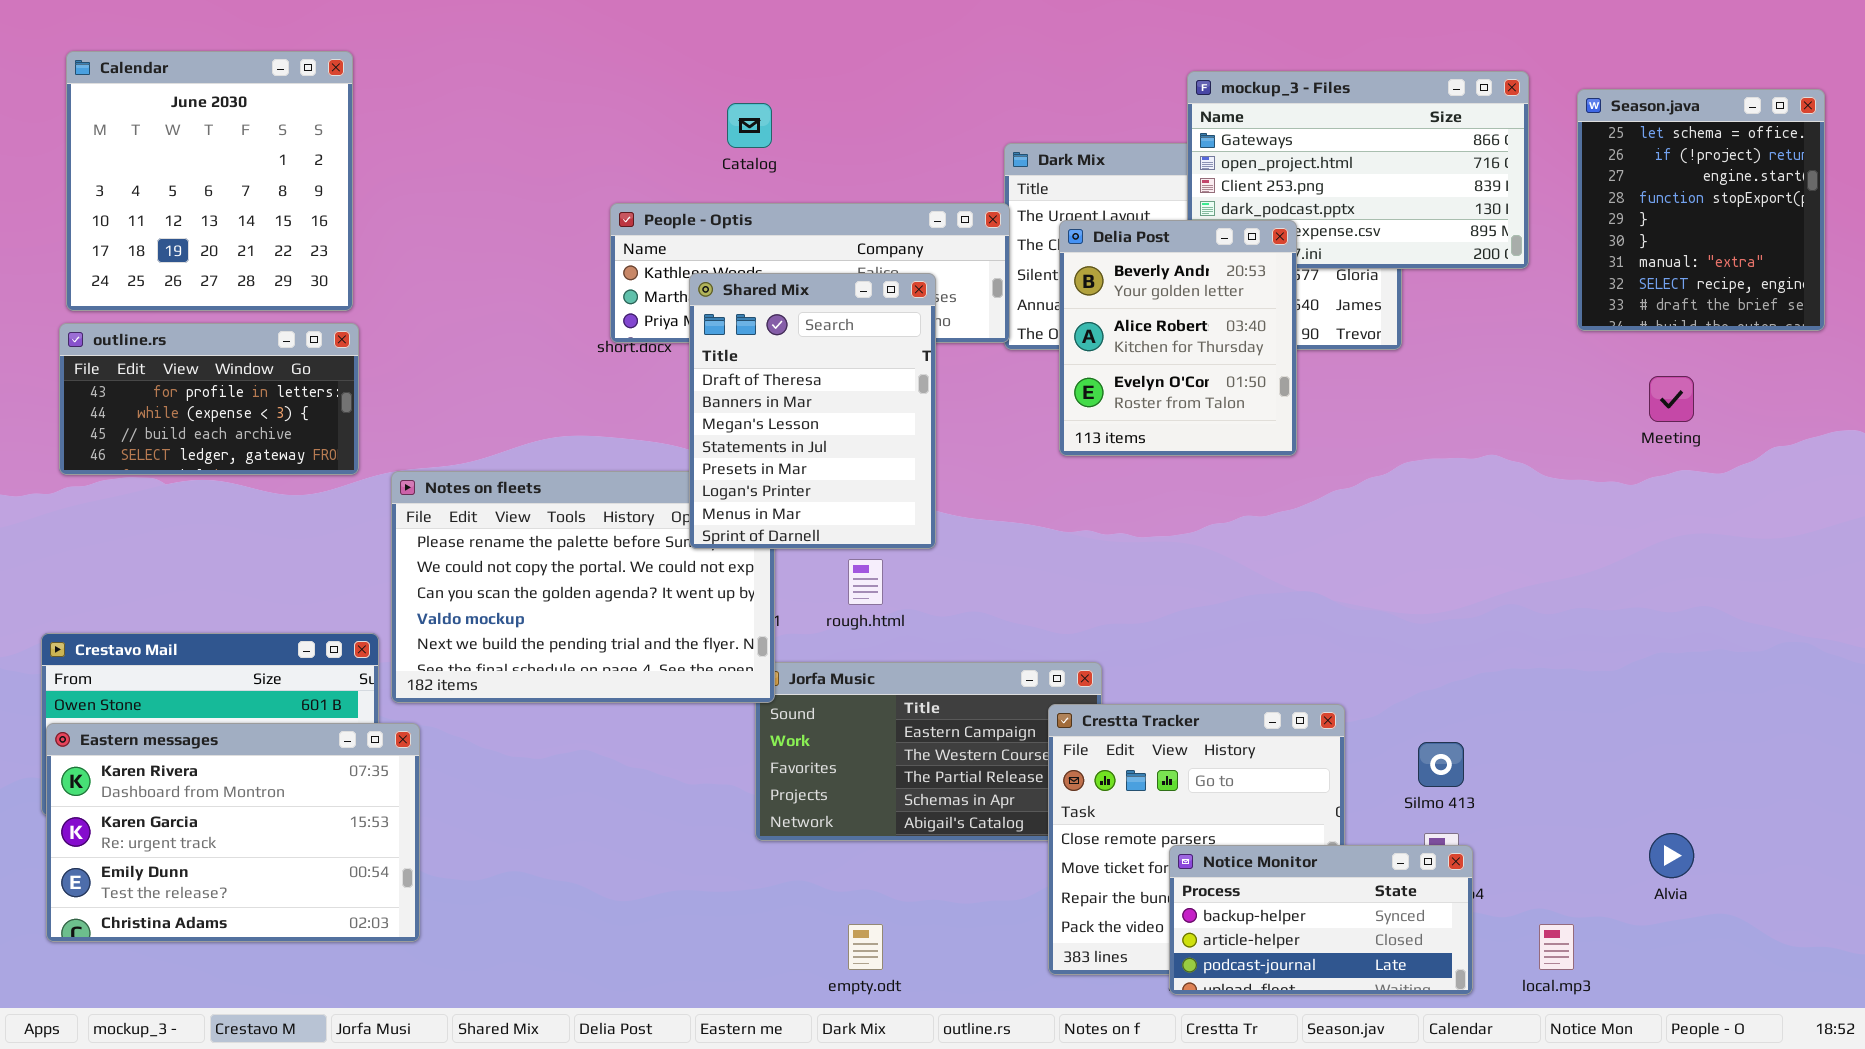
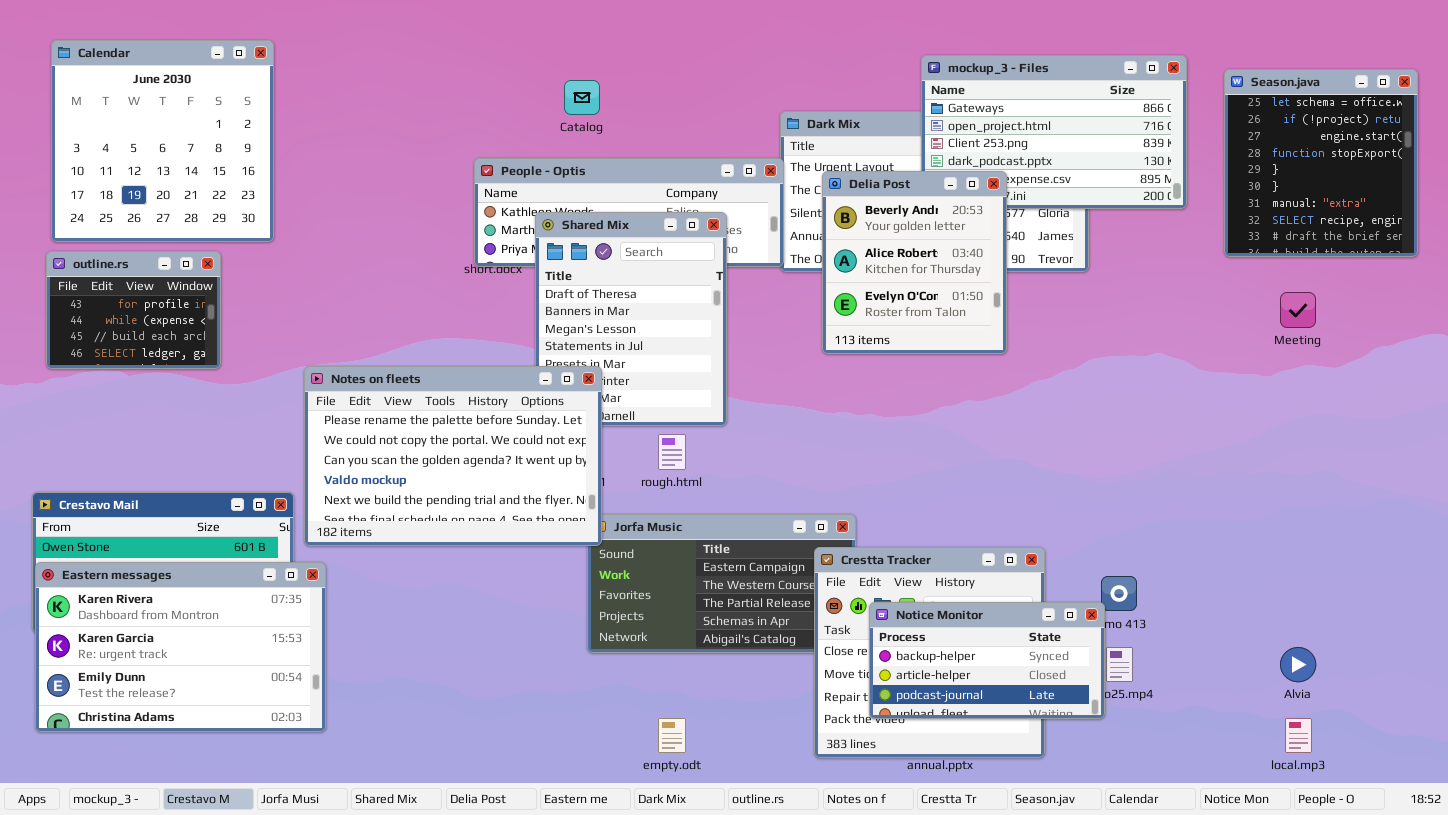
outline.rs: [59,323,359,475] -> [46,251,221,369], resized
Notes on fleets: [391,471,775,703] -> [304,366,602,546], raised
Notice Monitor: [1169,845,1473,995] -> [869,602,1105,719], moved
local.mp3: [1539,924,1574,970] -> [1285,718,1312,753], moved

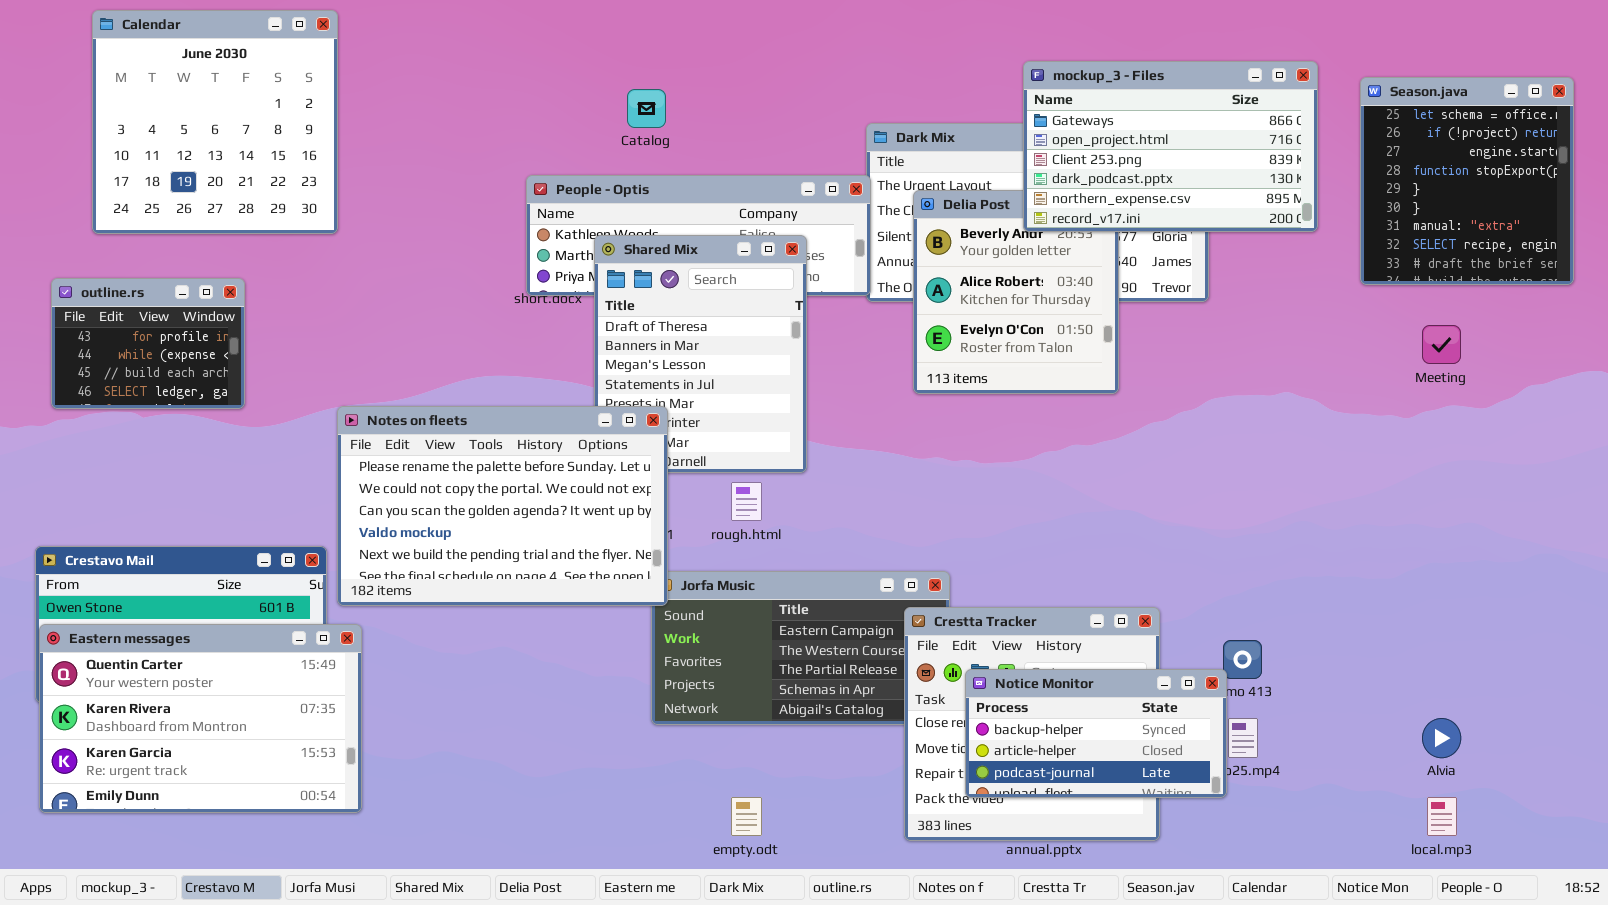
Calendar: [51,40,274,242] -> [92,10,338,234], moved
mockup_3 - Files: [921,55,1187,209] -> [1023,61,1318,232], raised
Eastern messages: [35,562,326,732] -> [39,624,362,813], scrolled up 1 row

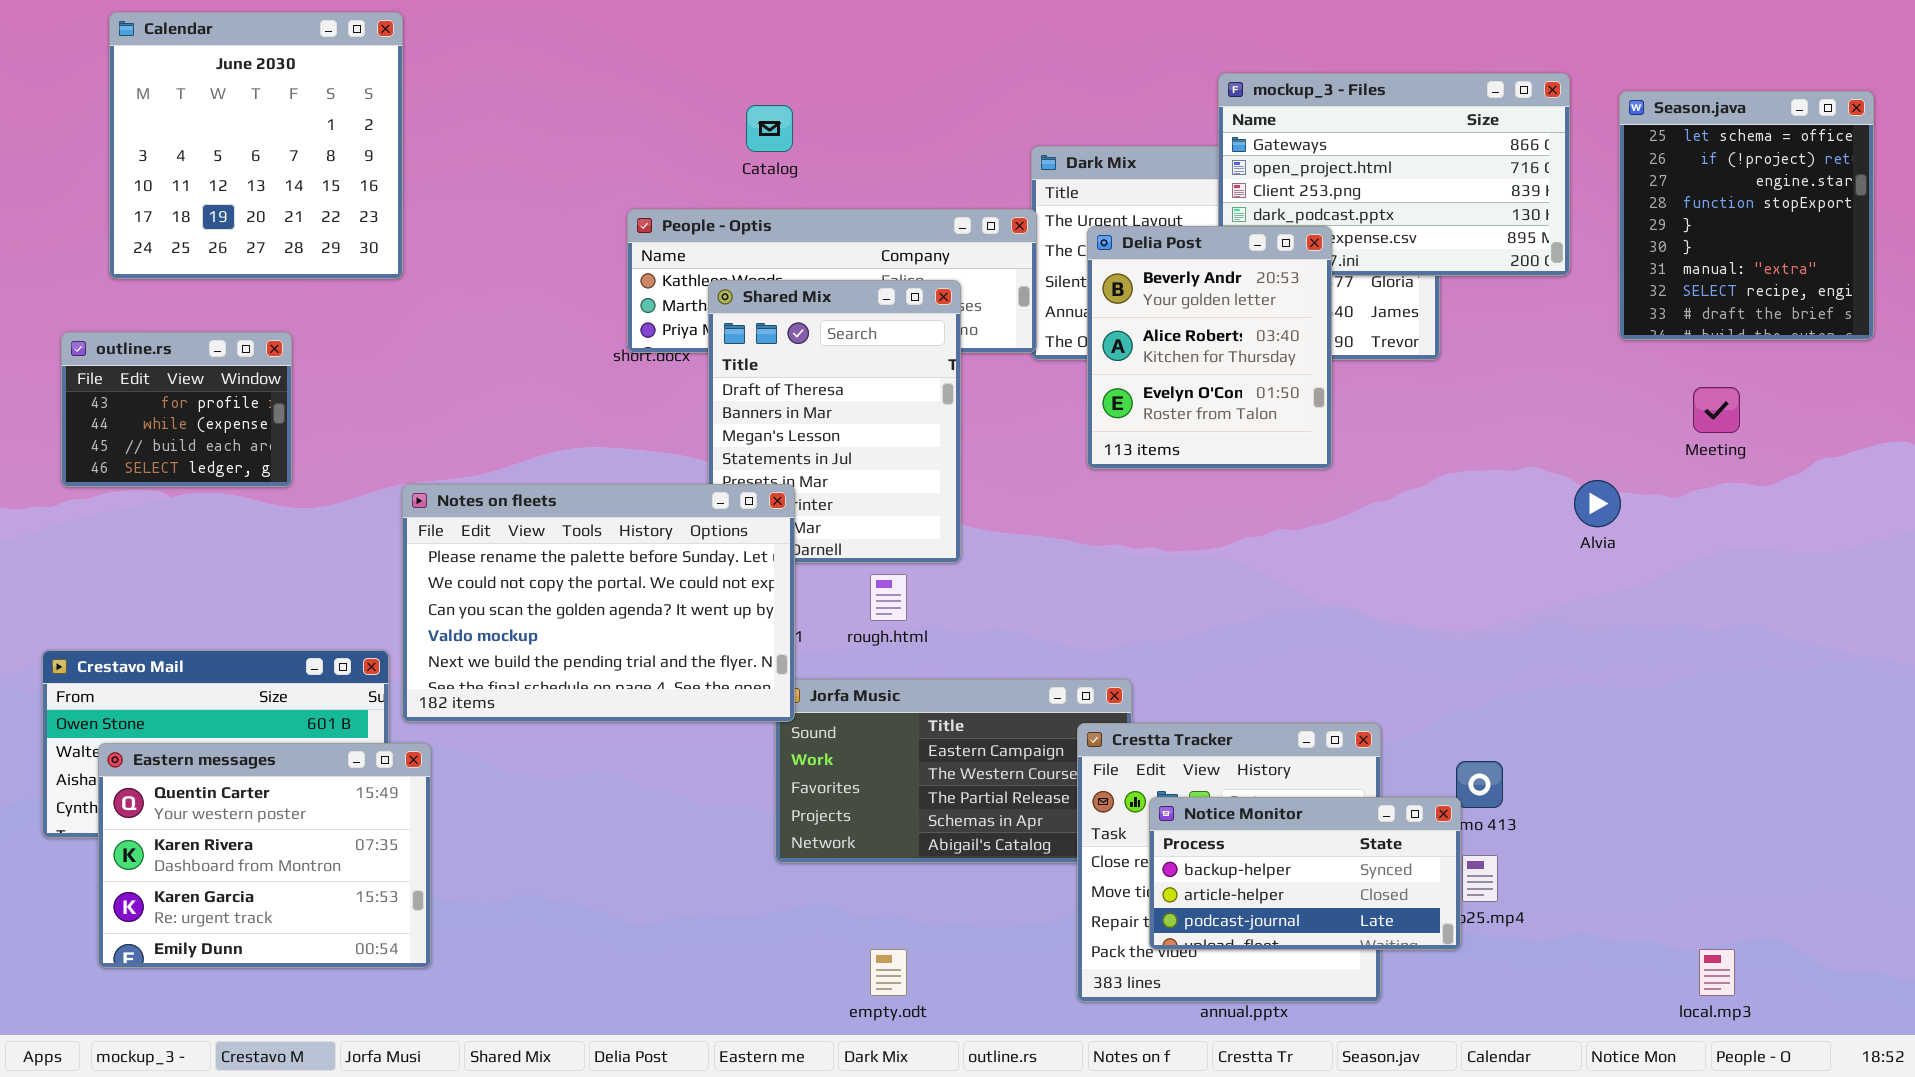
Delia Post: [913,190,1119,394] -> [1087,226,1332,469], raised
Eastern messages: [39,624,362,813] -> [98,743,431,968], resized
Alvia: [1422,718,1461,758] -> [1574,480,1621,527], moved

